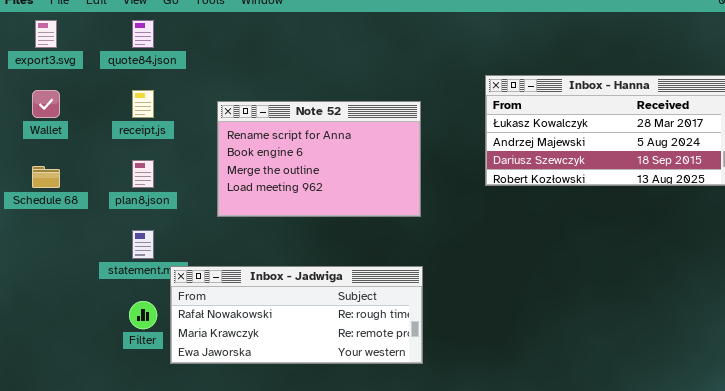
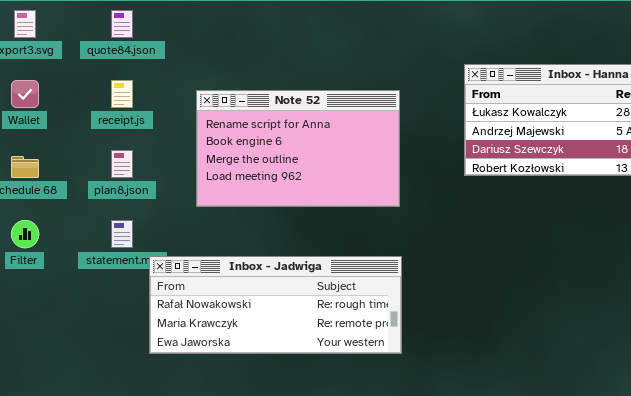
Filter: [129,301,157,329] -> [11,220,39,248], moved

